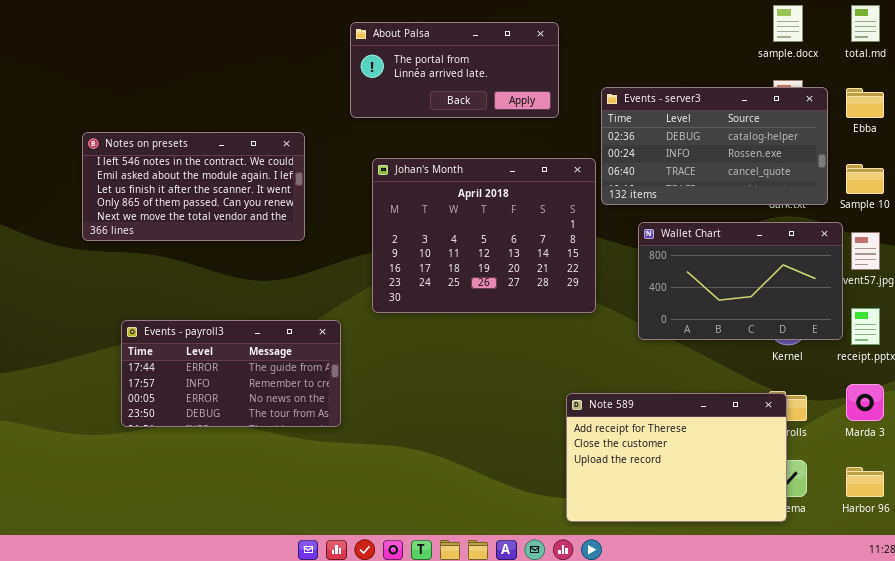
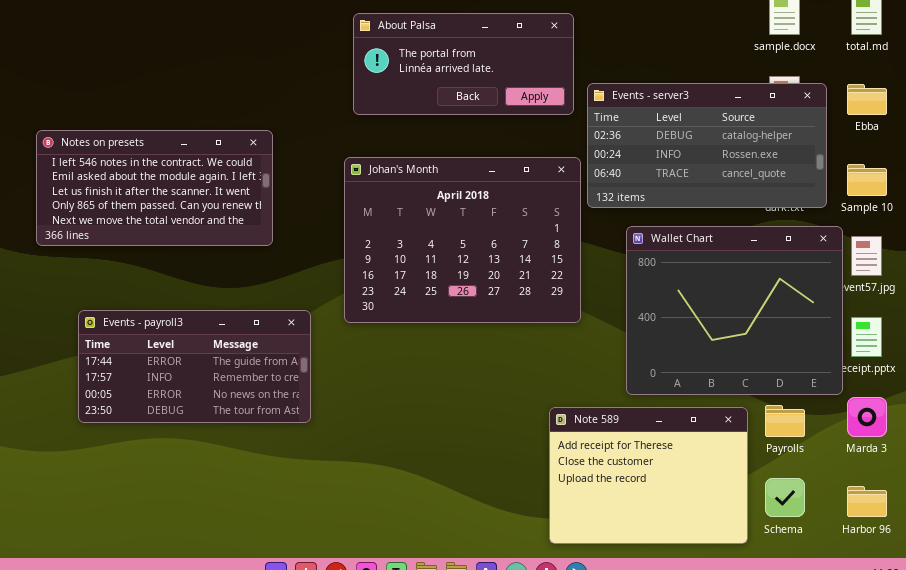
About Palsa: [350,22,559,118] -> [353,13,574,115], moved
Wallet Chart: [638,222,843,340] -> [626,226,843,395], resized
Events - payroll3: [121,320,341,427] -> [78,310,311,423], moved
Note 589: [566,393,787,522] -> [549,407,748,544], resized

